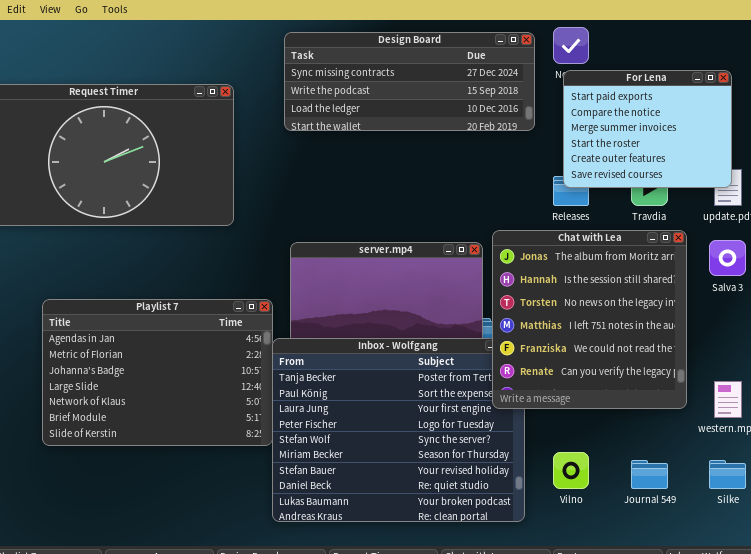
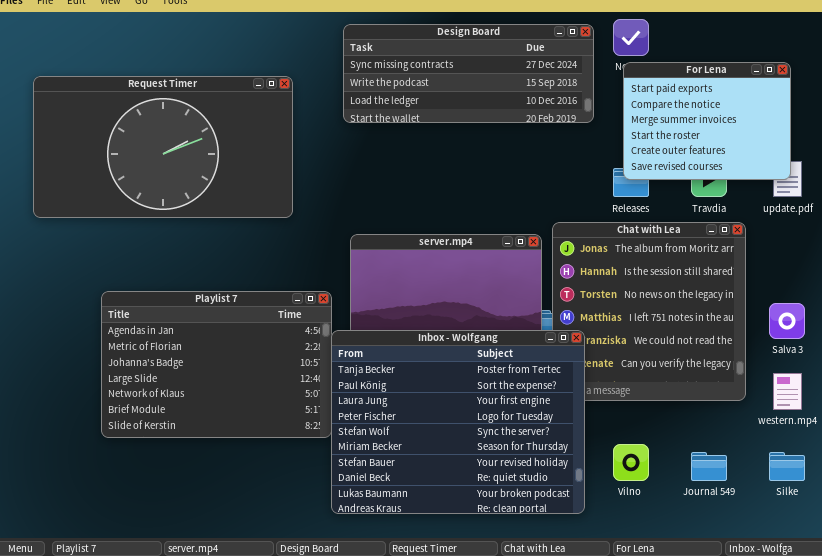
Salva 3: [709,240,746,276] -> [769,303,805,339], moved
Inbox - Wolfgang: [272,338,525,522] -> [331,330,585,514], raised

